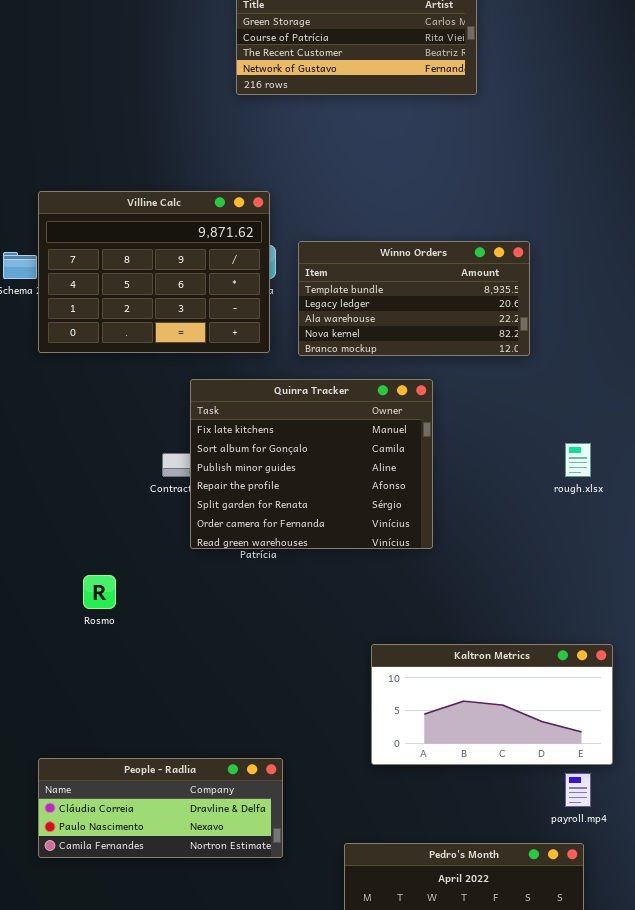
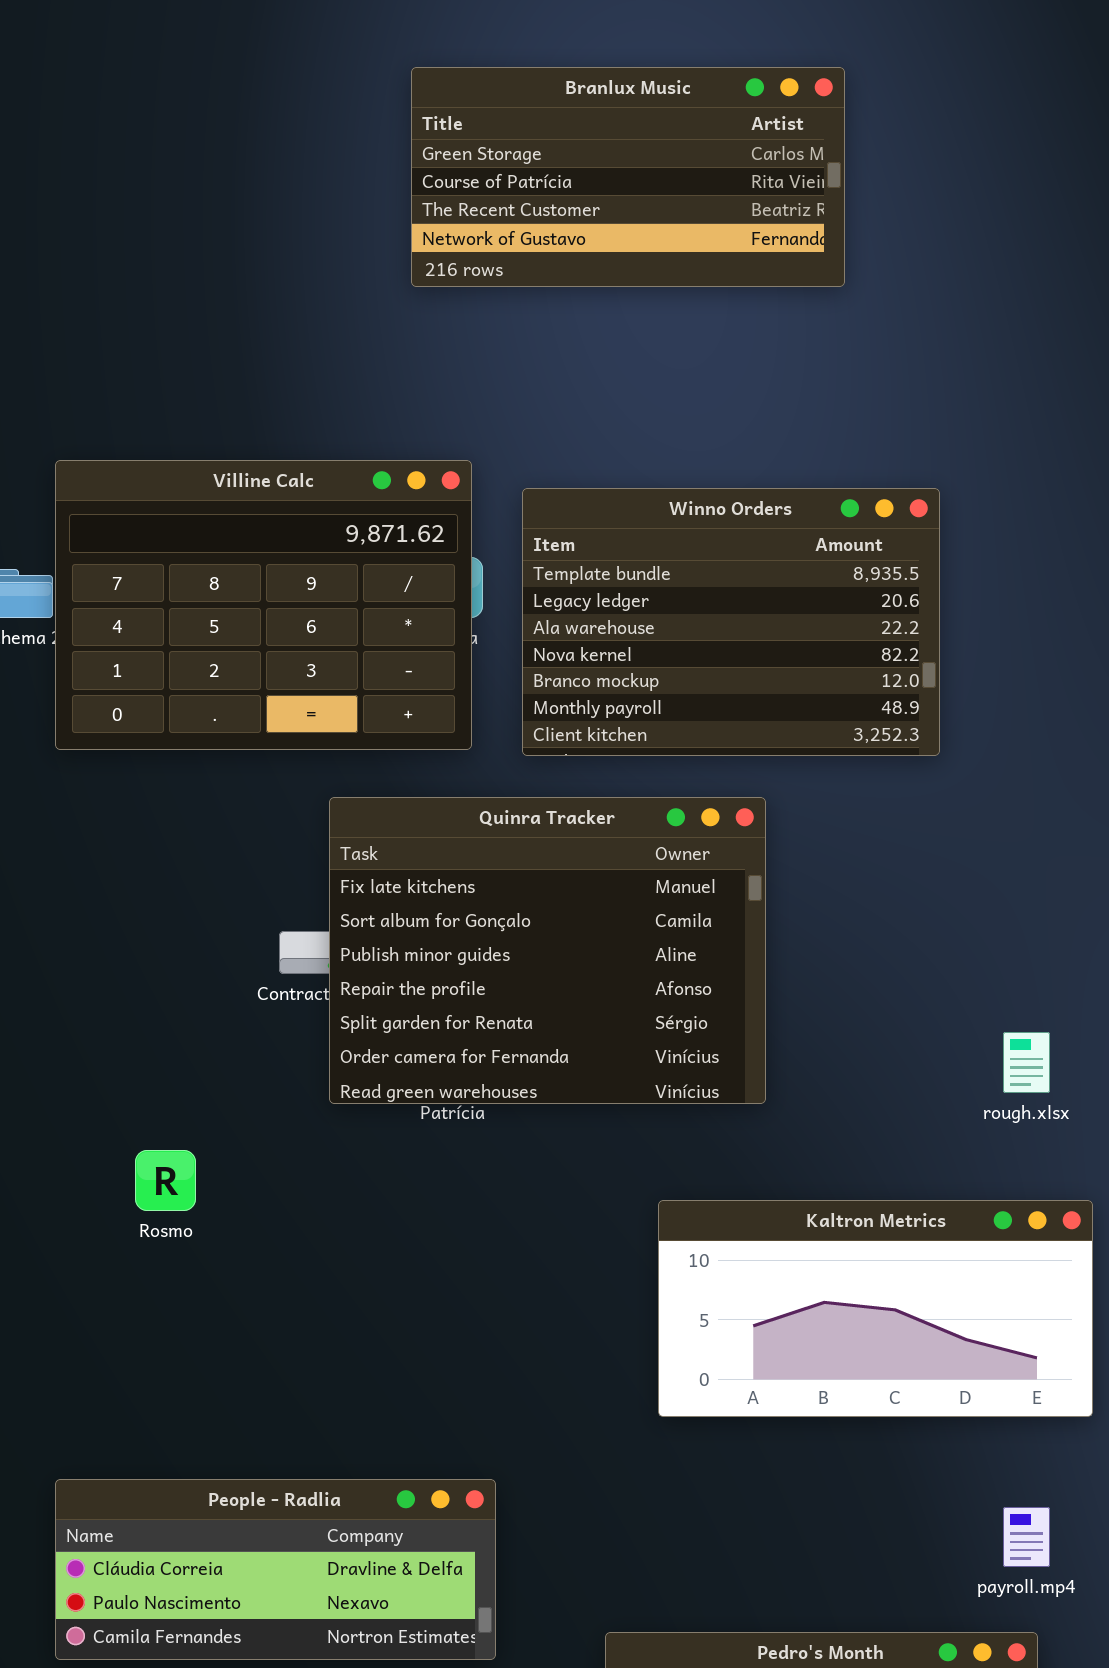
Winno Orders: [298,241,530,356] -> [522,488,940,756], resized
rough.xlsx: [565,443,591,477] -> [1003,1032,1050,1093], moved
Kaltron Metrics: [371,644,613,765] -> [658,1200,1093,1417], moved

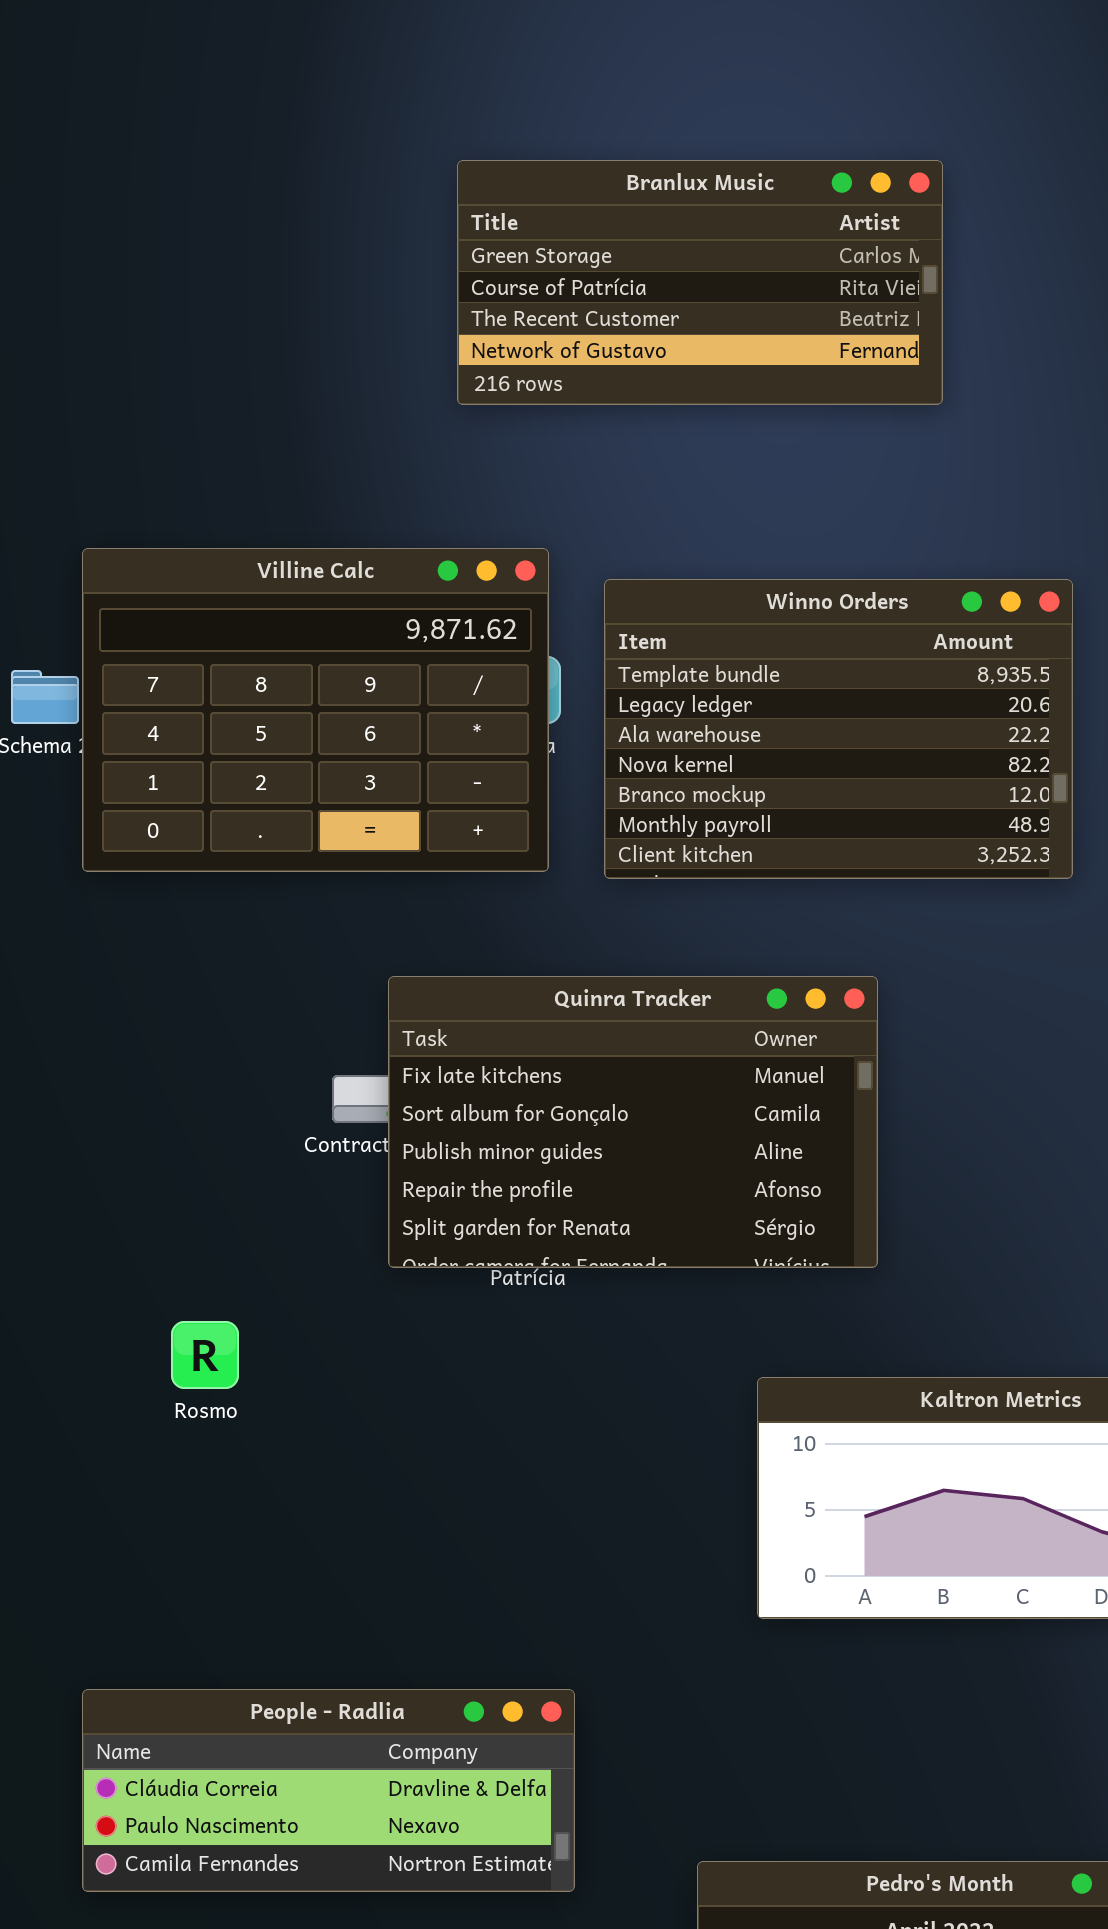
Branlux Music: [411,67,845,287] -> [457,160,943,405], moved
Quinra Tracker: [329,797,766,1104] -> [388,976,878,1268], resized

